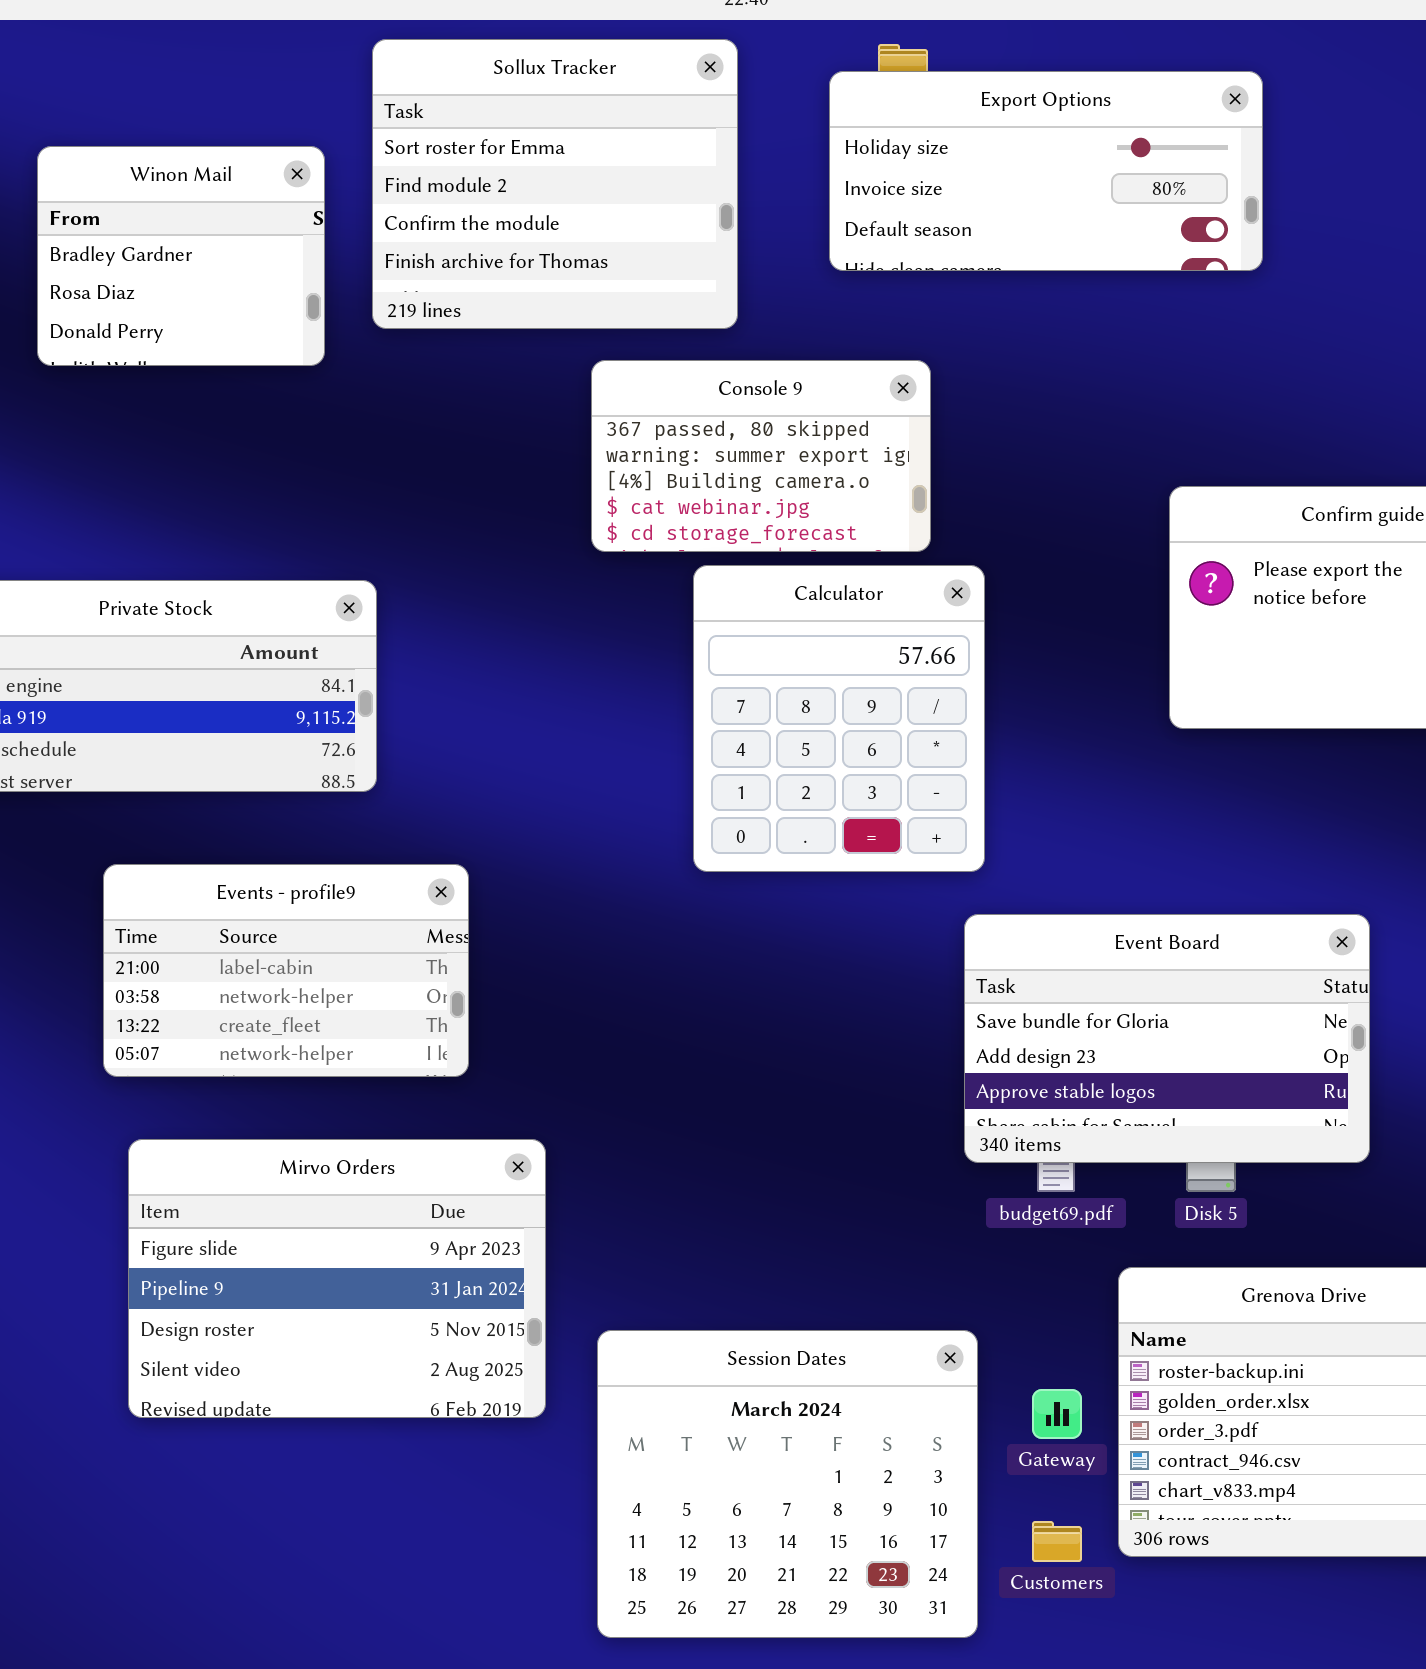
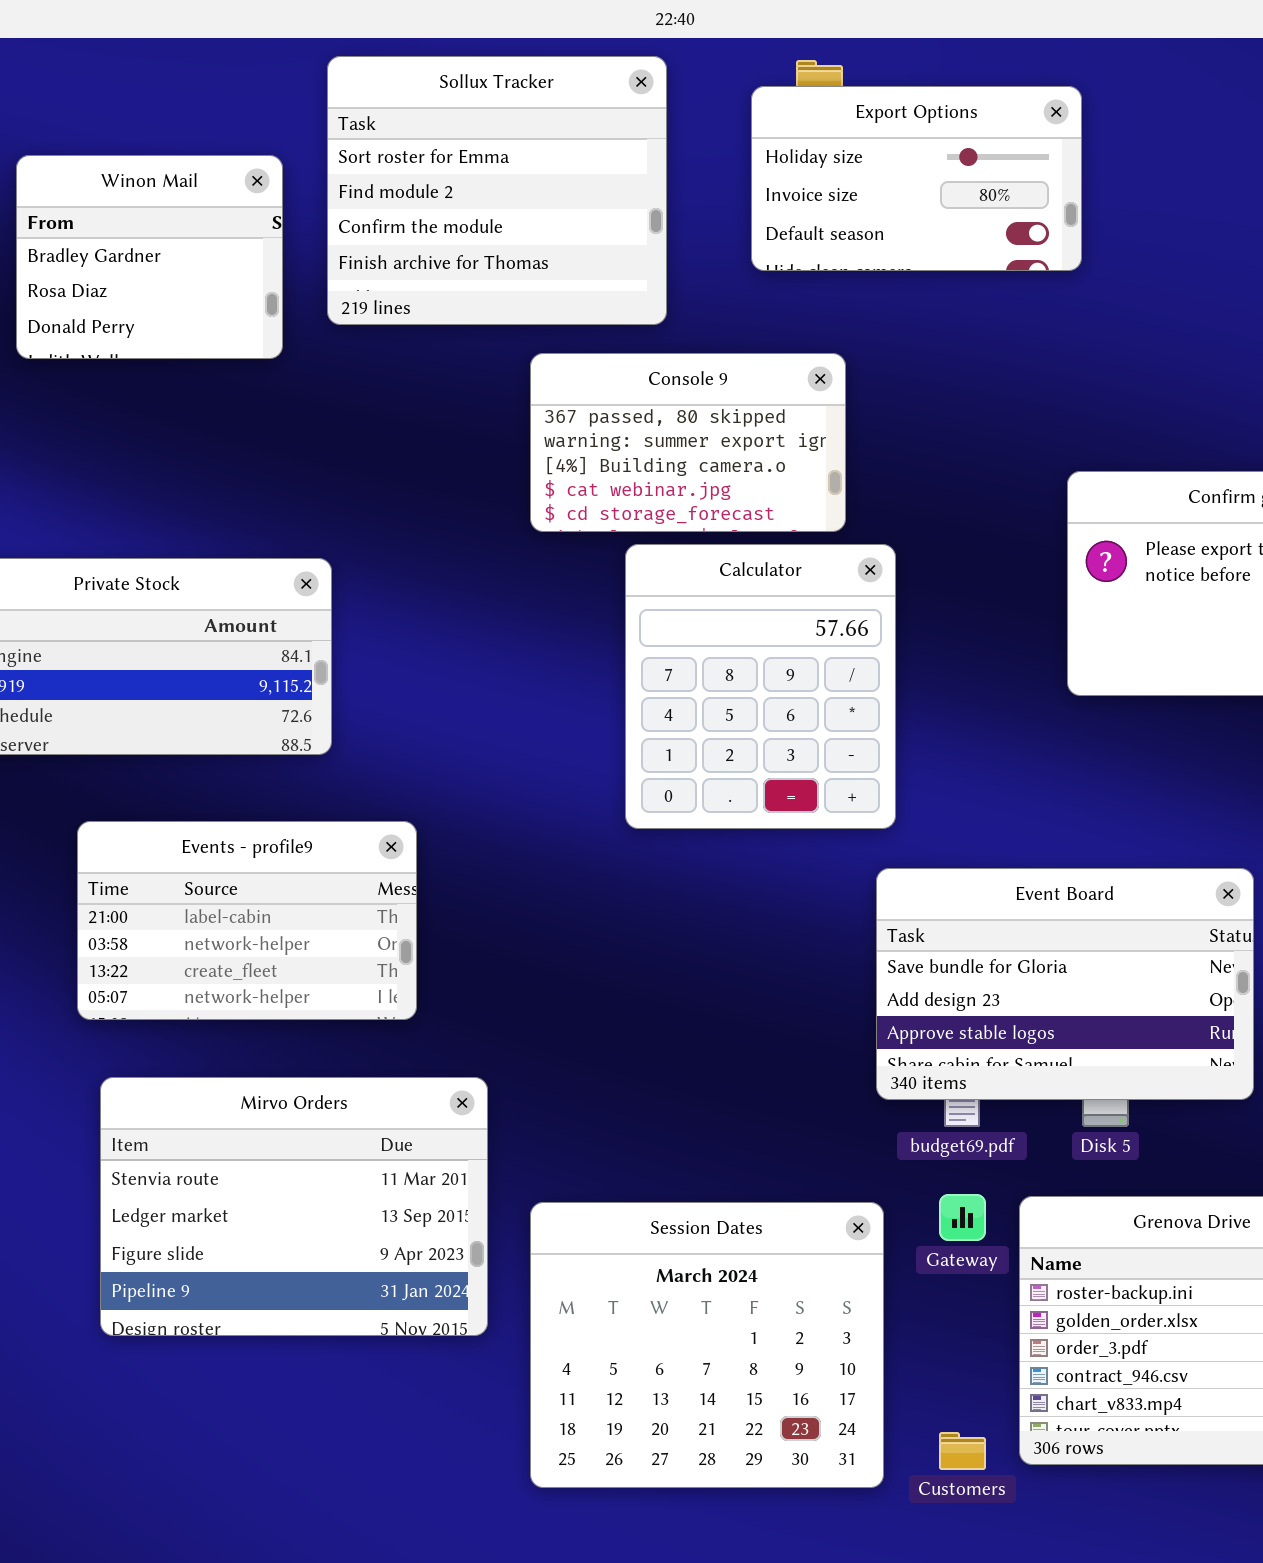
Export Options: [829,71,1263,271] -> [751,86,1082,271], resized
Mirvo Orders: [128,1139,546,1418] -> [100,1077,488,1336], scrolled up 2 rows
Session Dates: [597,1330,978,1638] -> [530,1202,884,1488], moved
Gateway: [1032,1389,1082,1439] -> [939,1194,986,1241], moved

